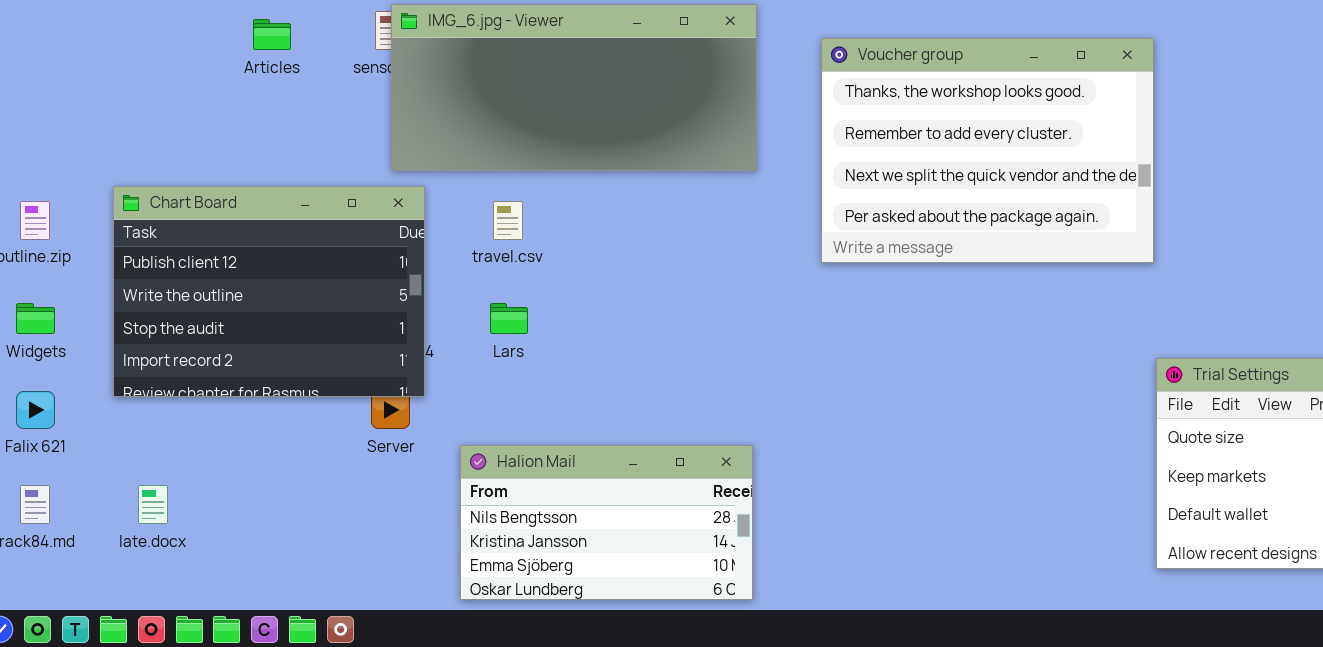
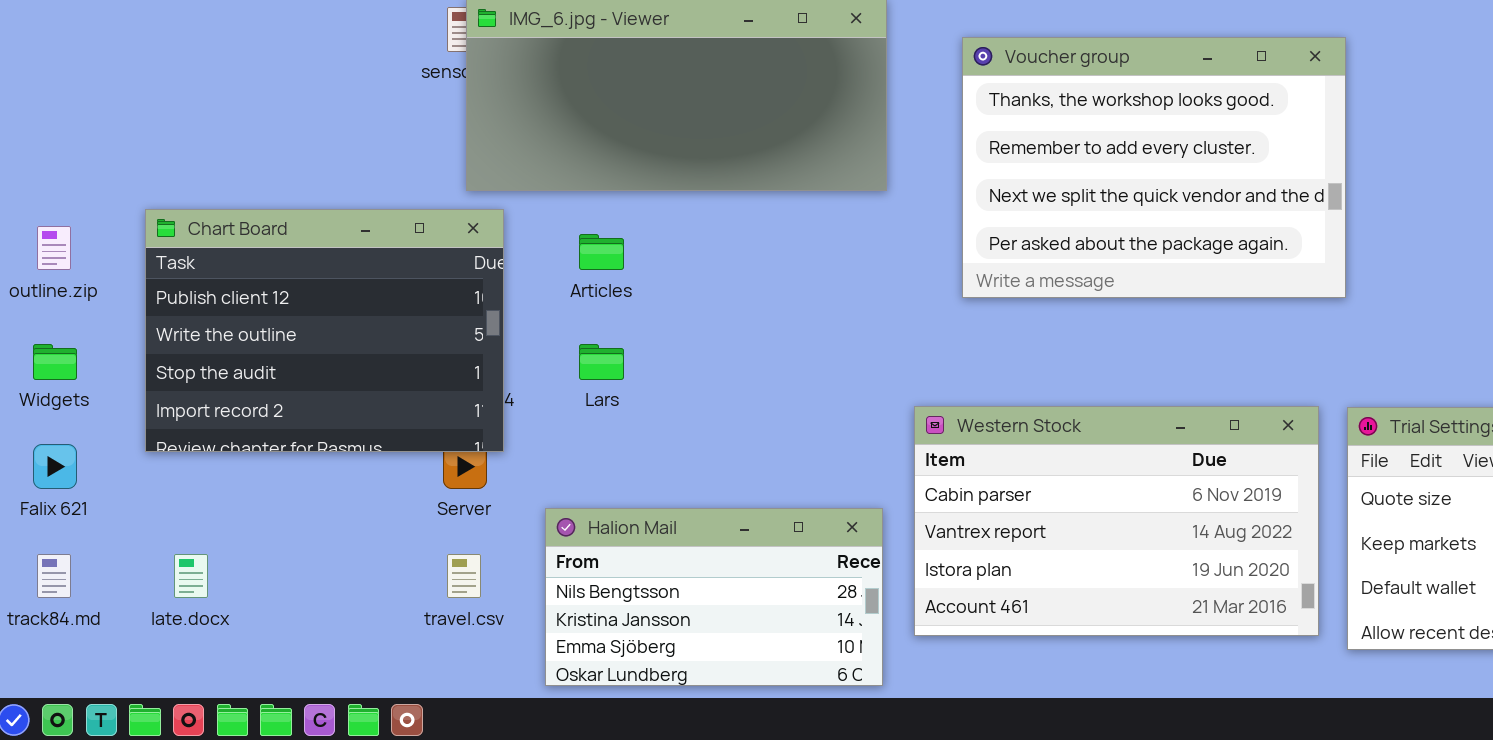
Articles: [253,19,291,50] -> [579,234,624,270], moved
travel.csv: [493,201,523,240] -> [447,554,481,598], moved
Western Stock: none -> [914,406,1319,636], opened

